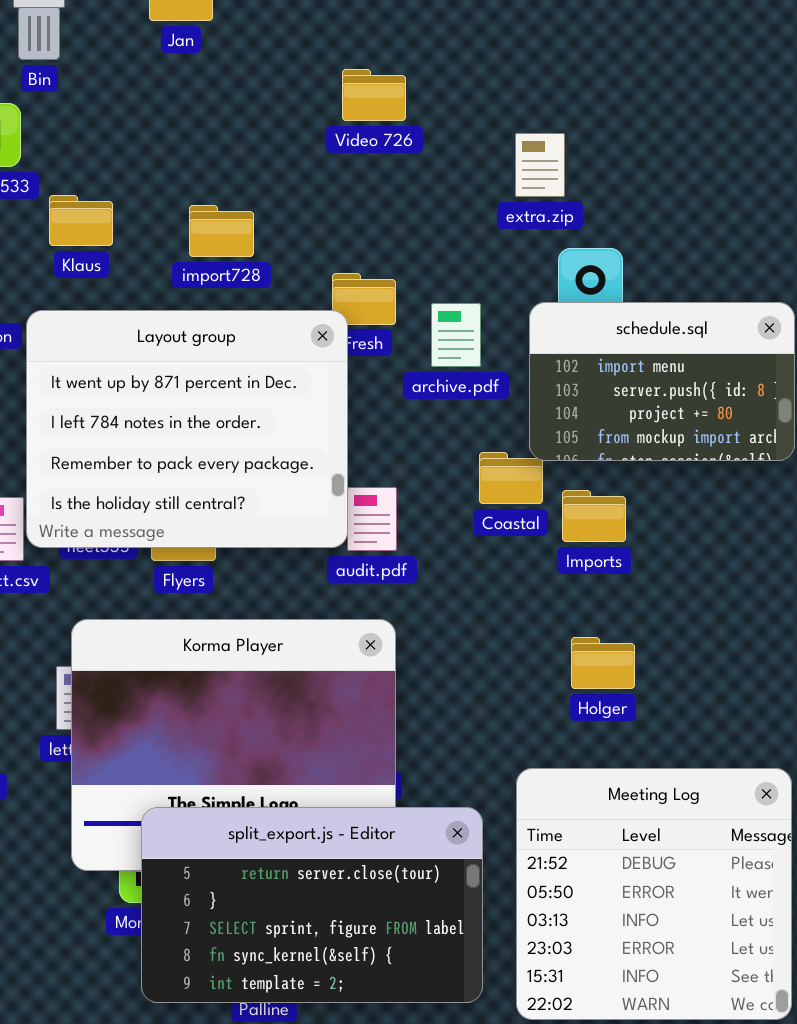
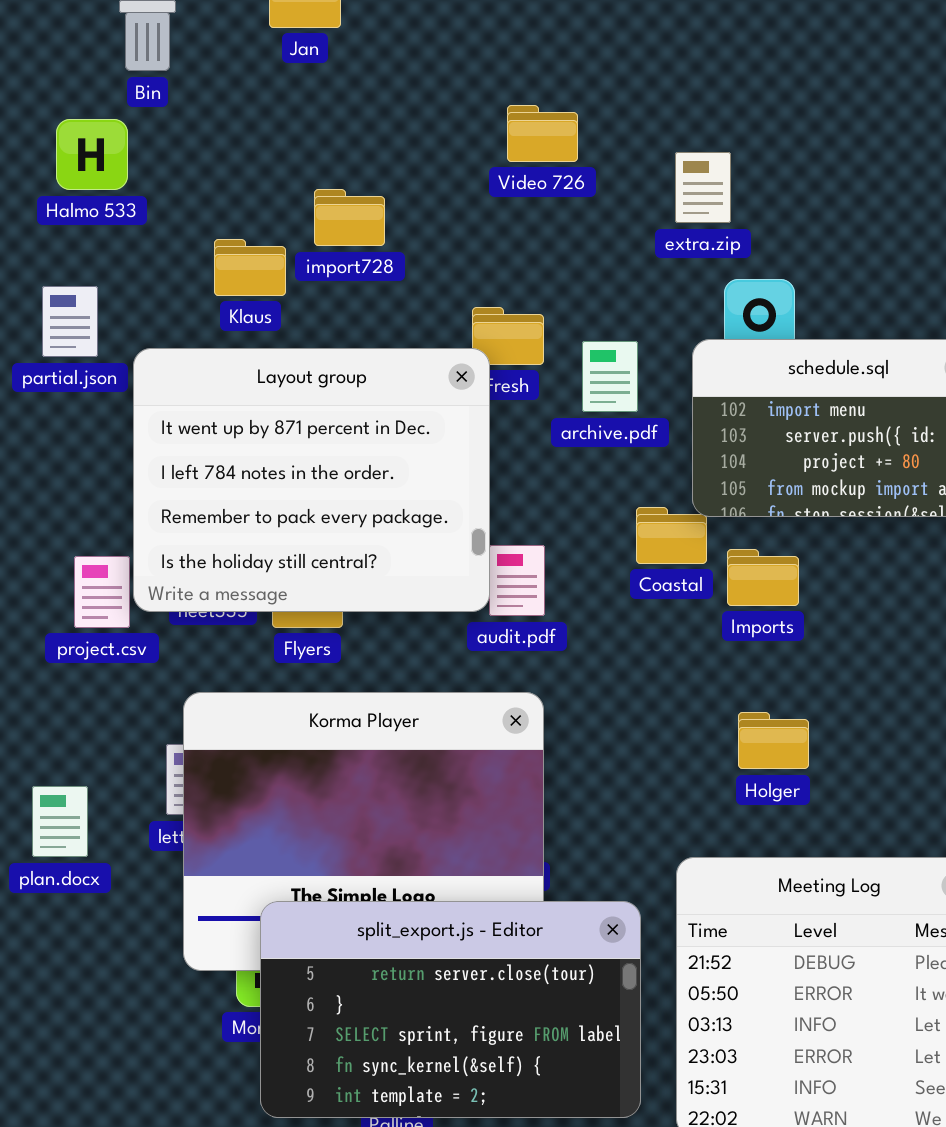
Video 726: [342,69,406,121] -> [507,105,578,162], moved
Klaus: [49,195,113,246] -> [214,239,286,296], moved
import728: [189,205,254,257] -> [314,189,385,246], moved

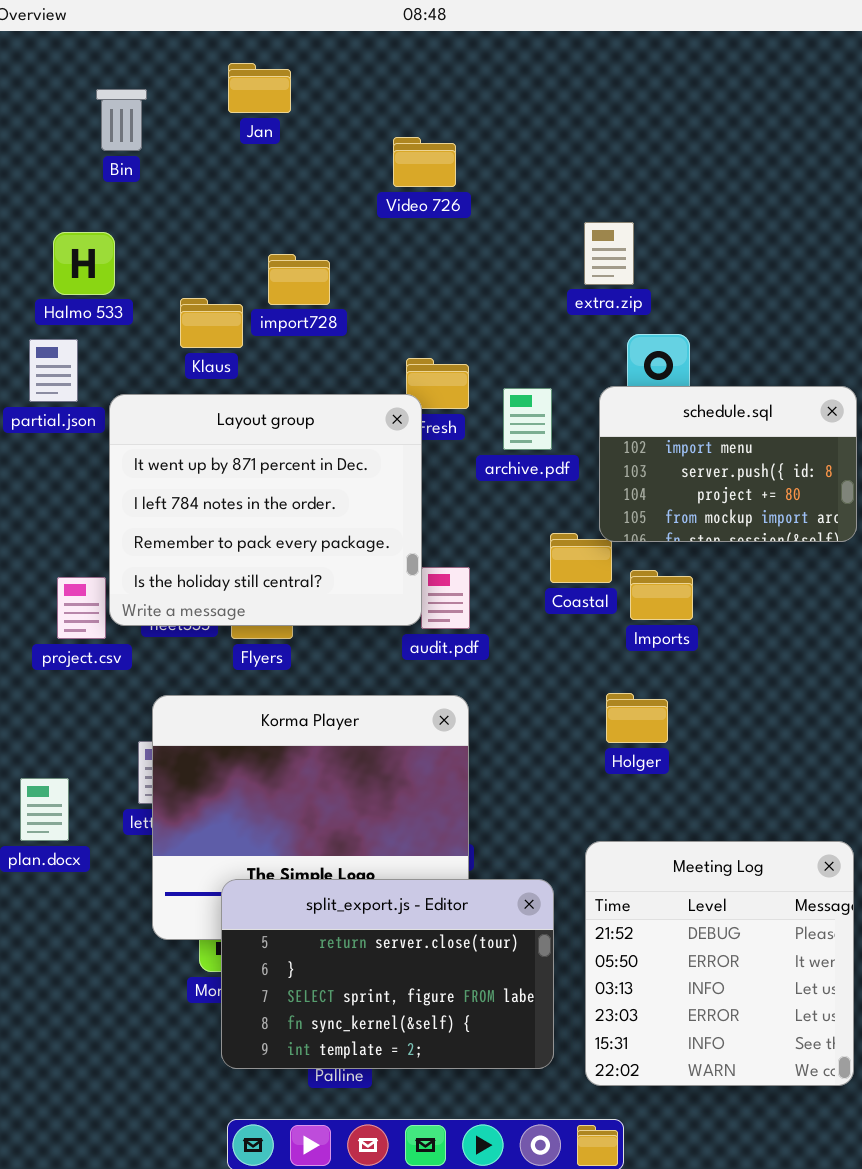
Video 726: [507,105,578,162] -> [393,137,456,187], moved
Halmo 533: [56,119,128,190] -> [53,232,115,295], moved
Holger: [738,712,809,769] -> [606,693,668,743], moved

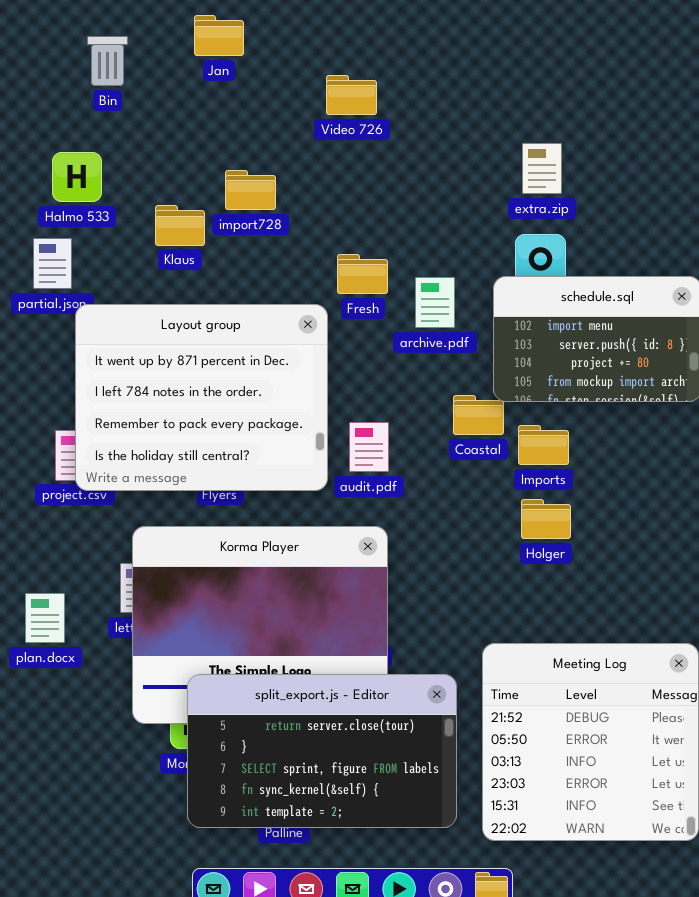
extra.zip: [584,222,634,285] -> [522,143,562,194], moved
Layout group: [109,394,422,626] -> [75,304,328,491], moved
Holger: [606,693,668,743] -> [521,499,571,539], moved

